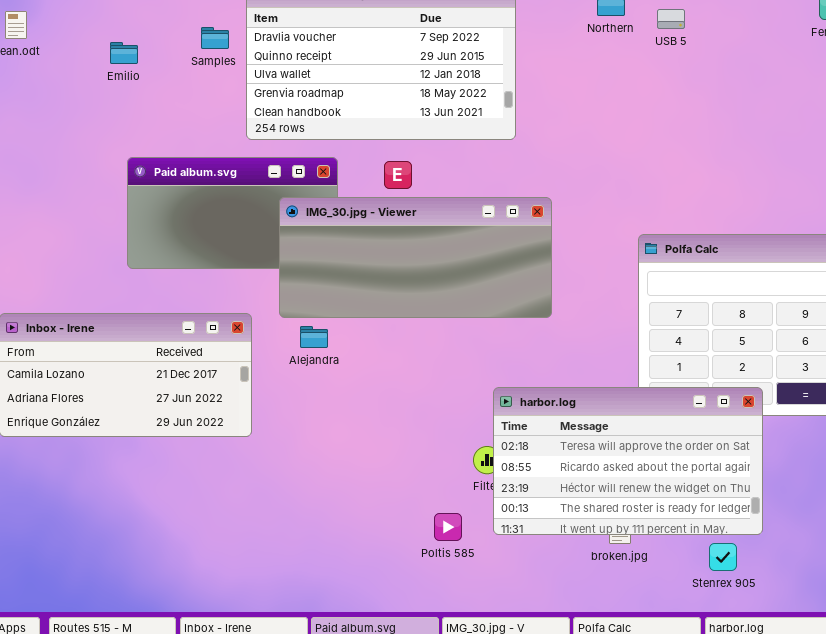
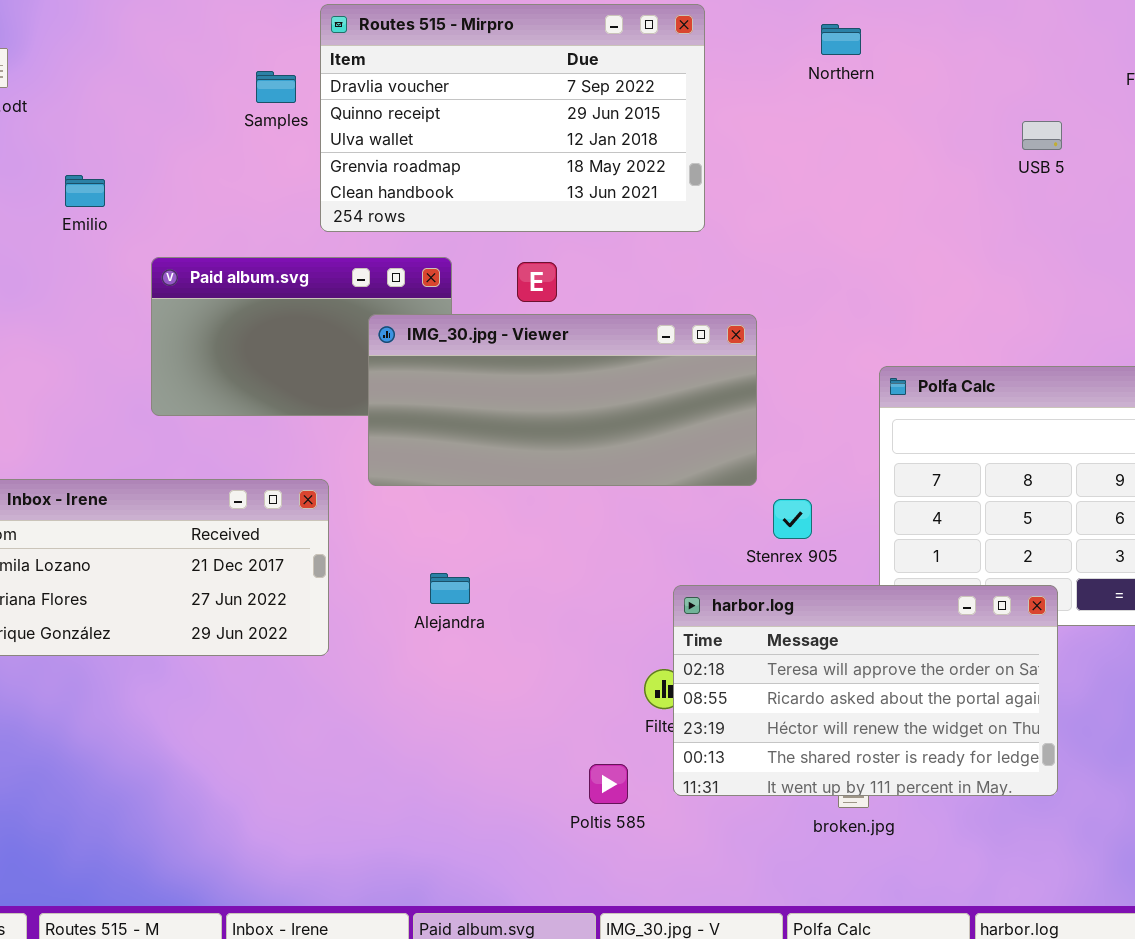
USB 5: [657,9,685,29] -> [1022,121,1062,150], moved
Emilio: [110,42,138,64] -> [65,175,105,207], moved
Alejandra: [300,326,328,348] -> [430,573,470,604], moved
Stenrex 905: [709,543,737,571] -> [773,499,812,539], moved

